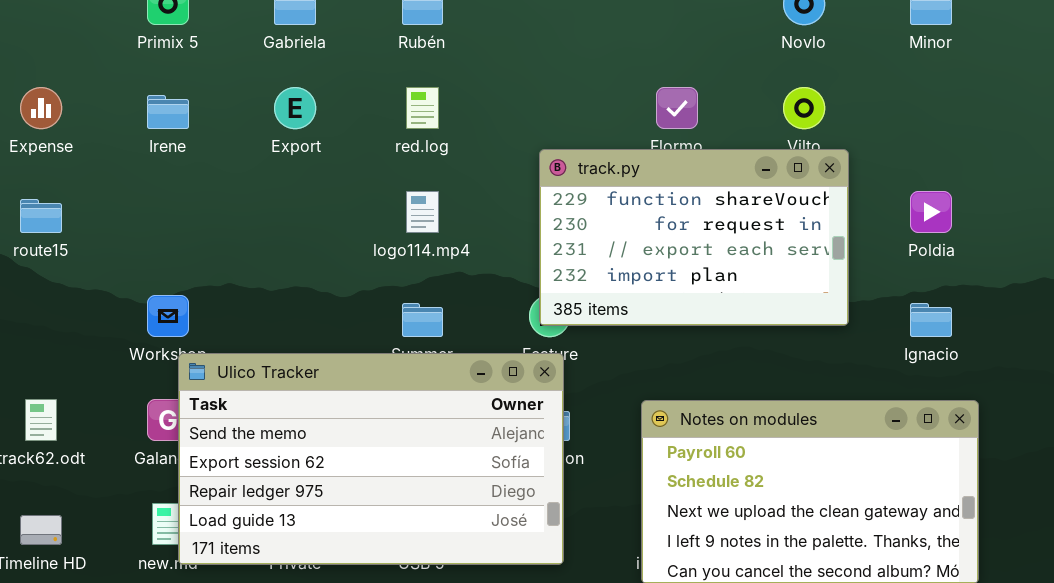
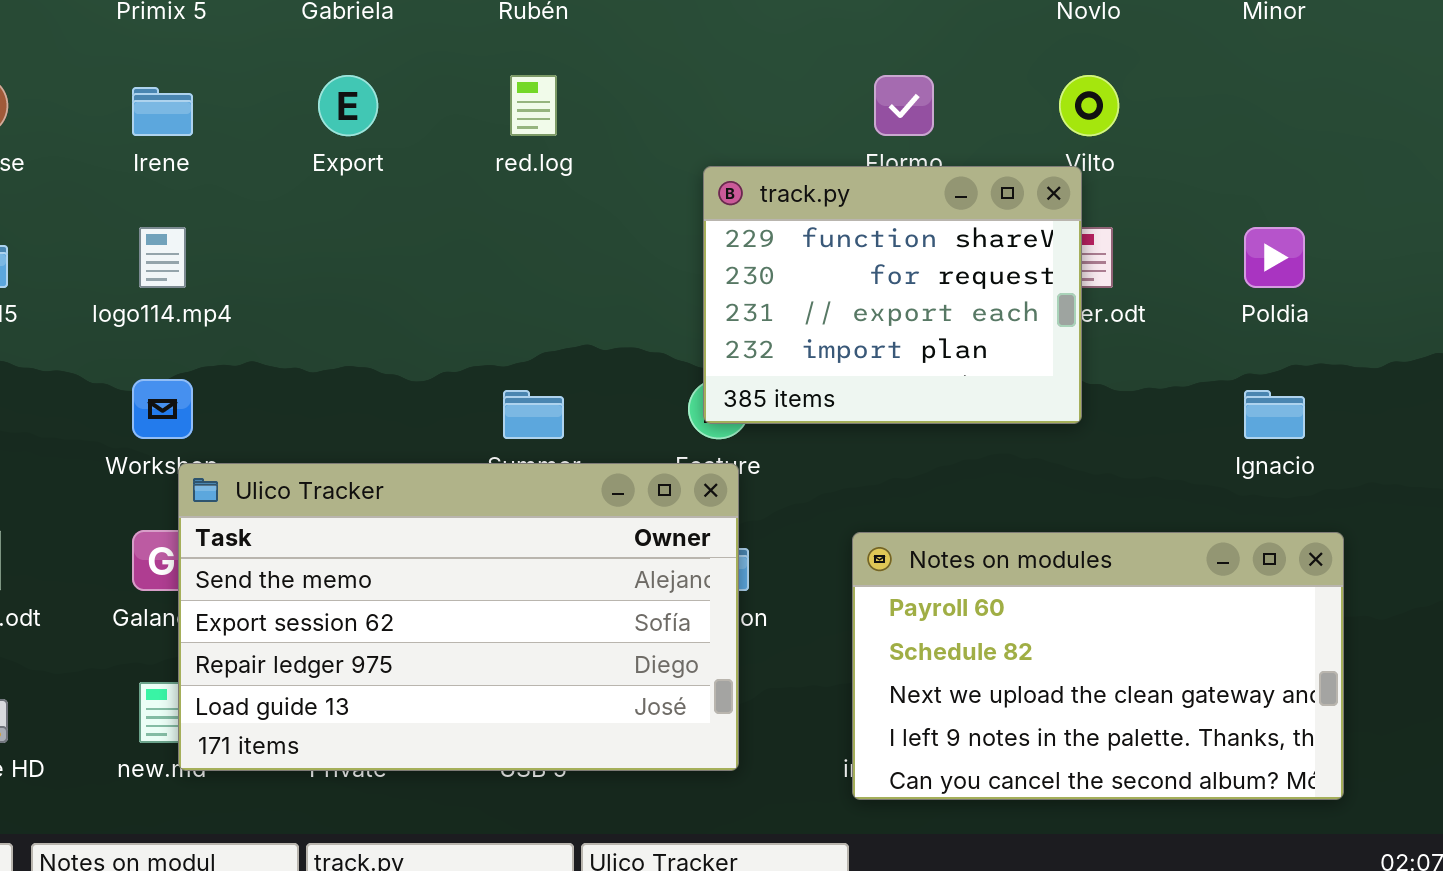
track.py: [539,149,849,326] -> [703,166,1082,424], resized
logo114.mp4: [406,191,439,233] -> [139,227,186,288], moved

